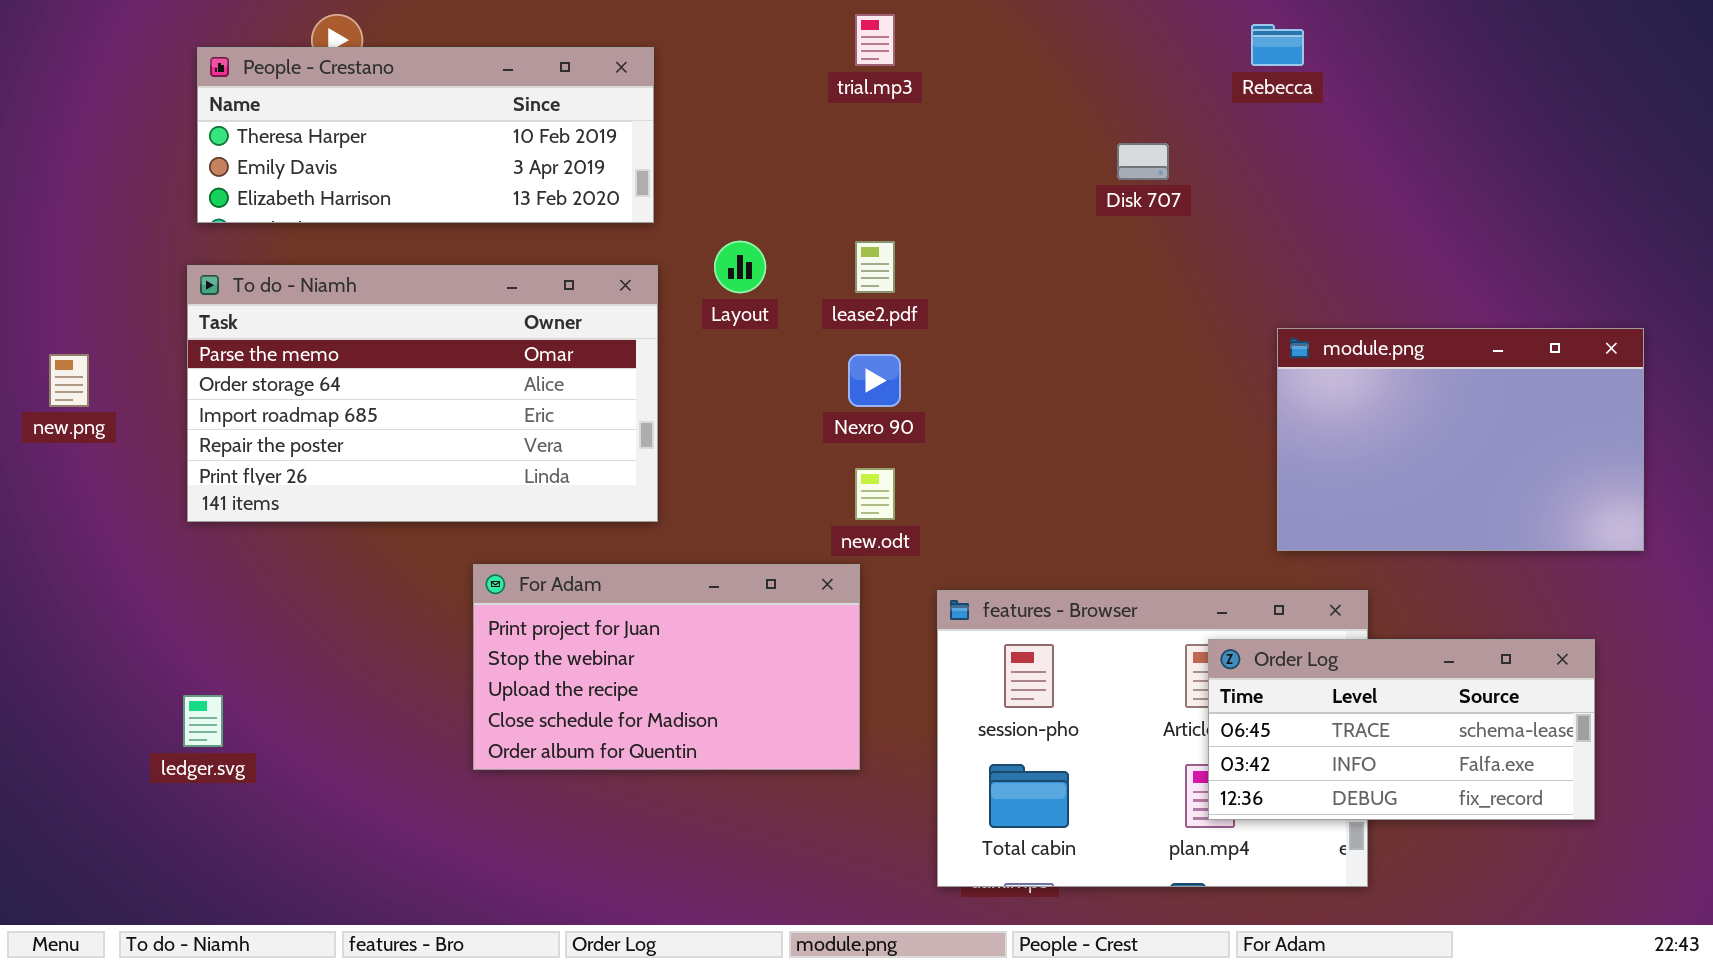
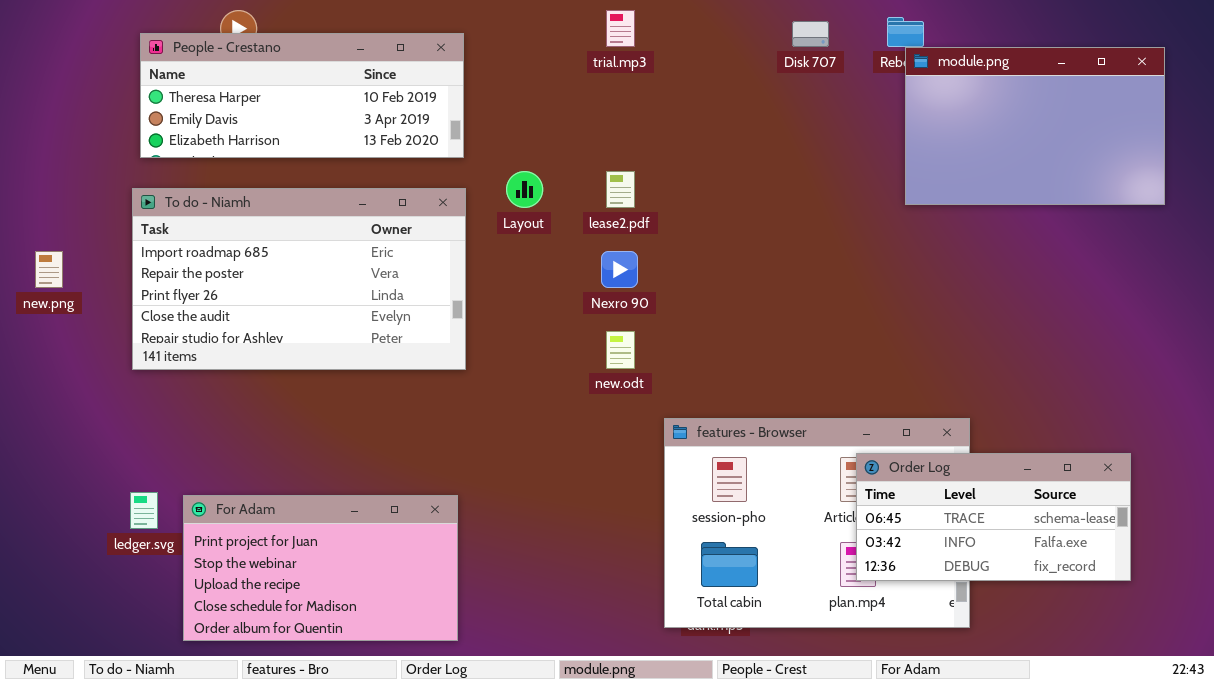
Disk 707: [1117,143,1169,180] -> [792,21,829,47], moved
To do - Niamh: [187,265,658,522] -> [132,188,466,370], scrolled down 2 rows
module.png: [1277,328,1644,551] -> [905,47,1165,205], moved
For Adam: [473,564,860,770] -> [183,495,458,641], moved

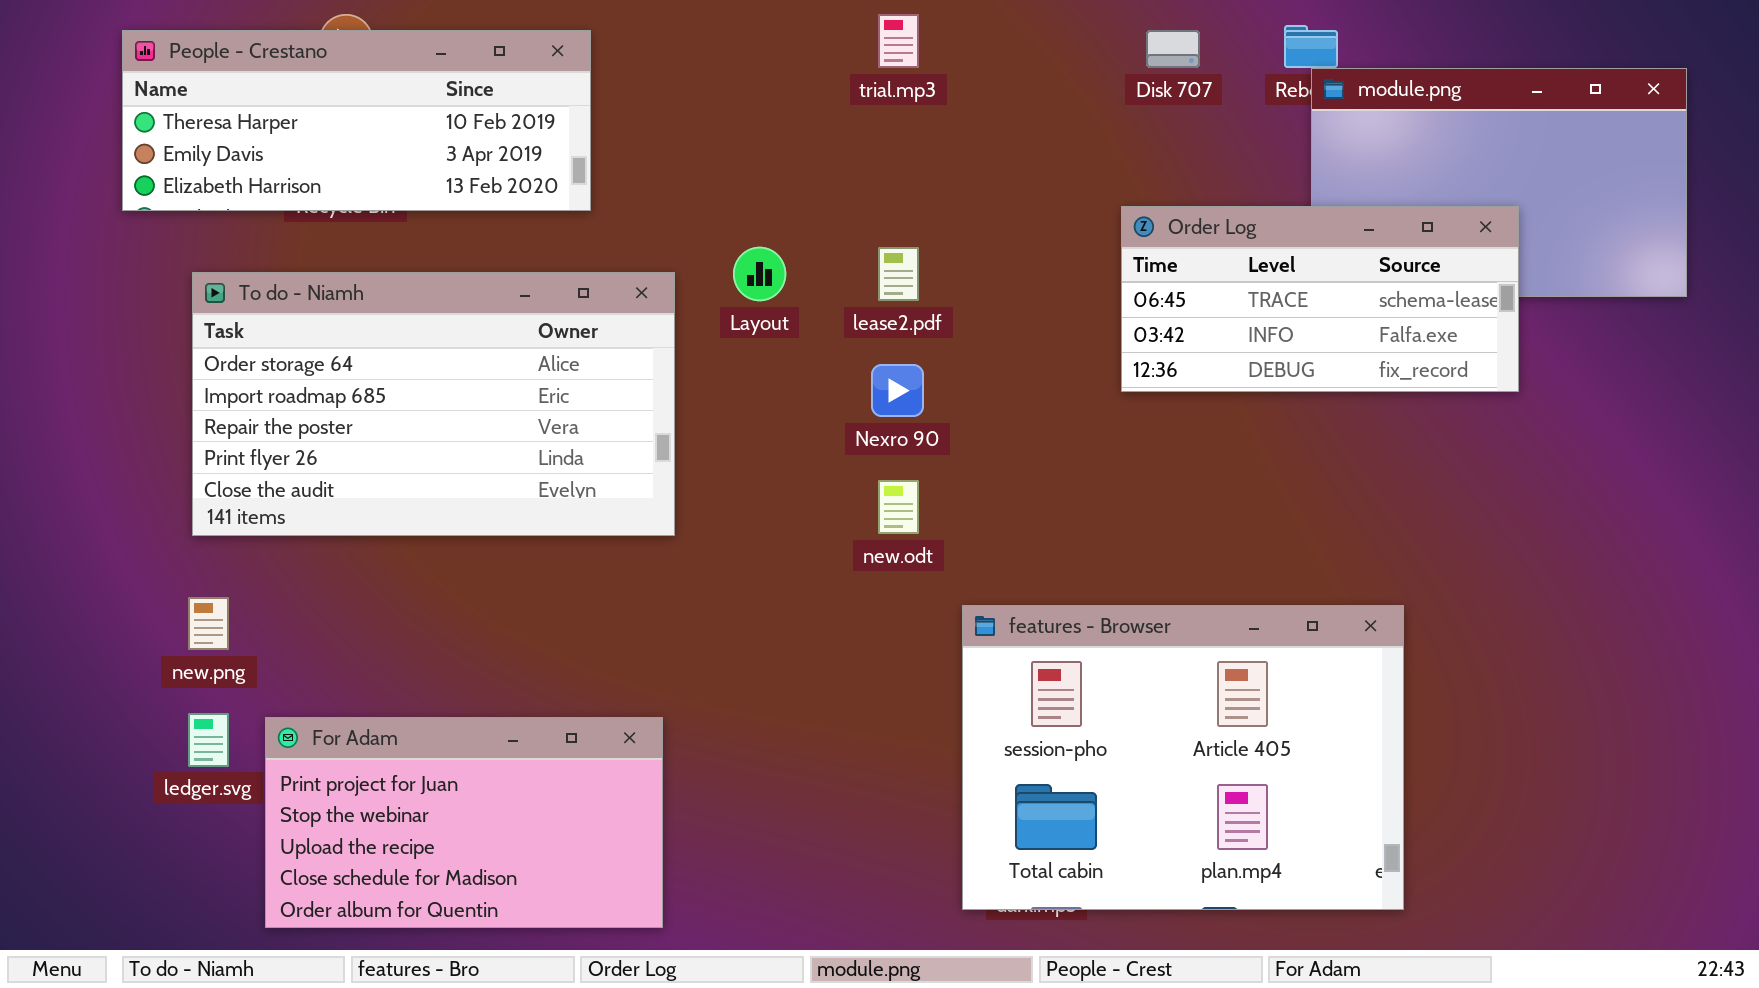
People - Crestano: [140,33,464,158] -> [122,30,591,211], moved
To do - Niamh: [132,188,466,370] -> [192,272,675,536], scrolled up 1 row
new.png: [35,251,63,288] -> [188,597,229,650], moved
Order Log: [856,453,1131,581] -> [1121,206,1519,392], moved

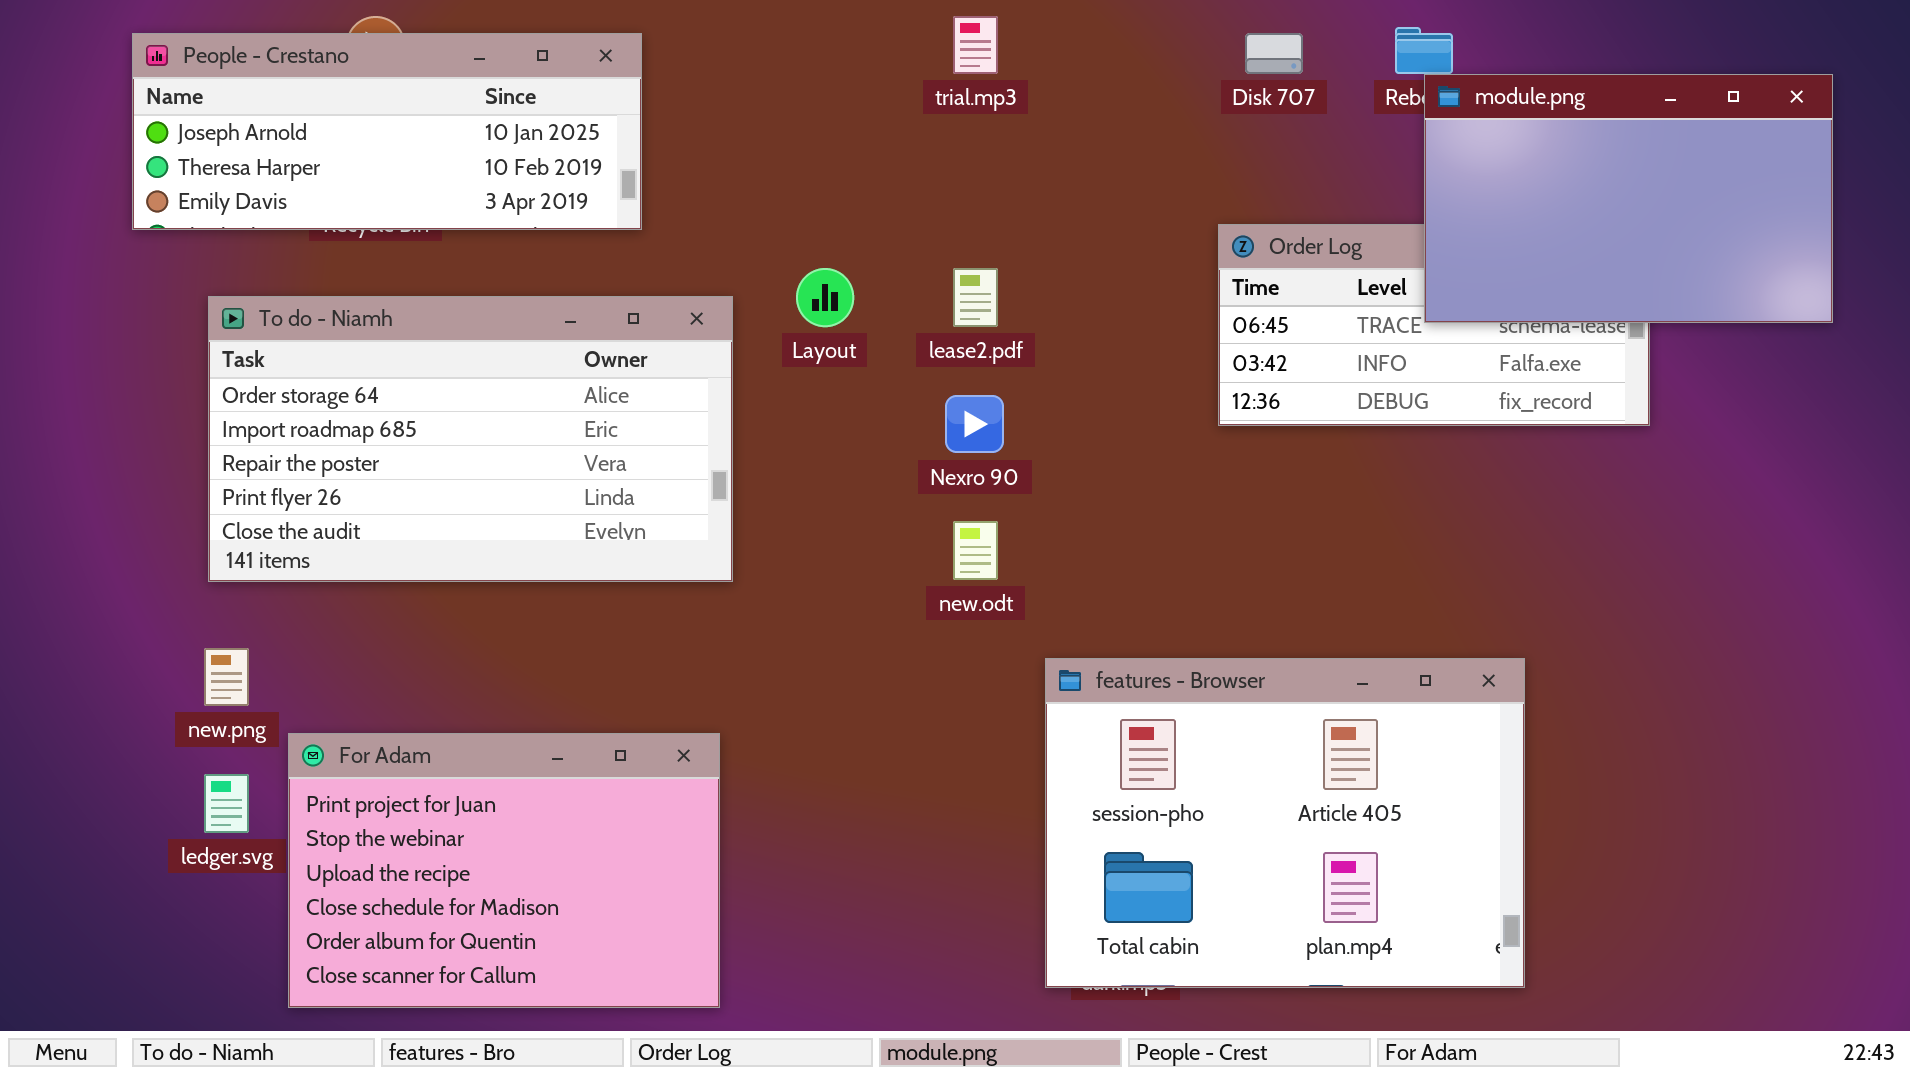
People - Crestano: [122,30,591,211] -> [132,33,642,230], scrolled up 1 row
module.png: [1311,68,1687,297] -> [1424,74,1833,323], raised
For Adam: [265,717,663,928] -> [288,733,720,1008], resized

